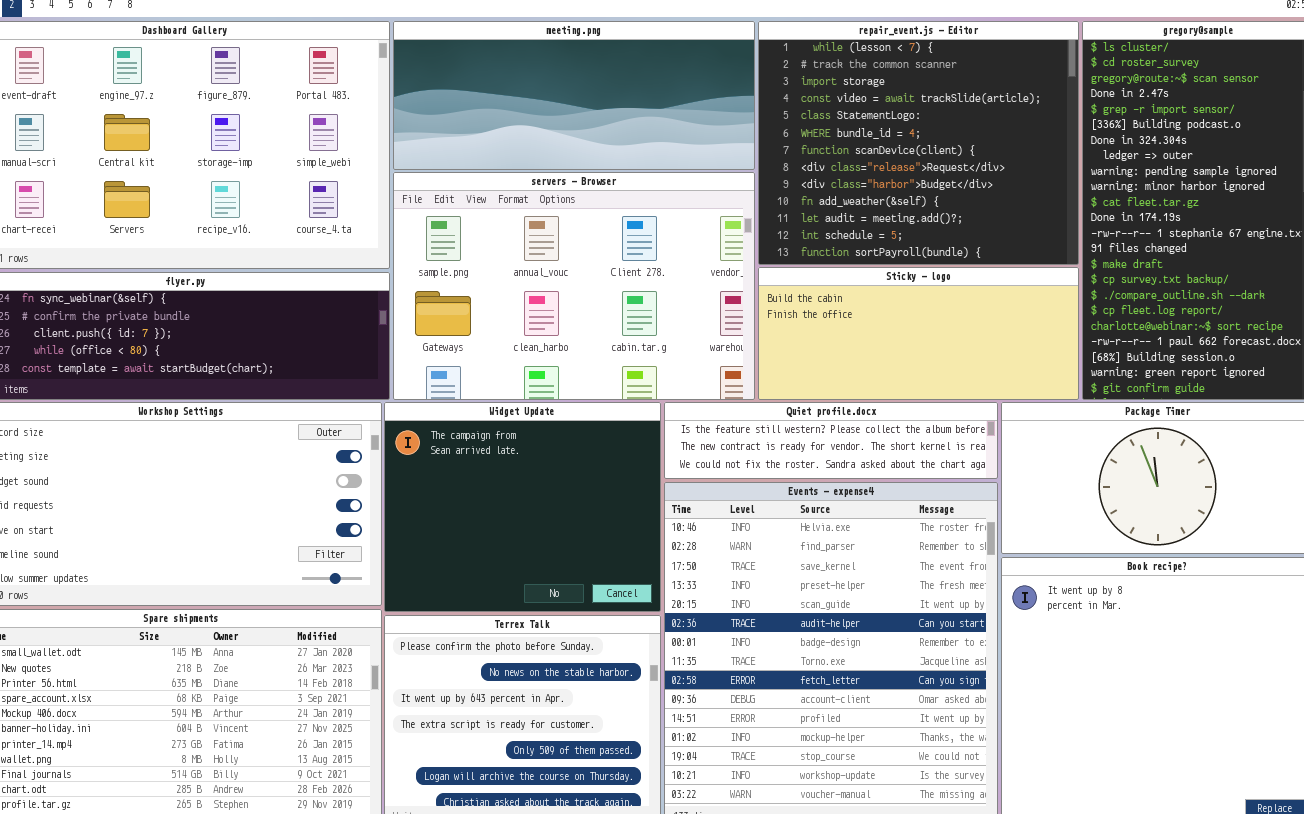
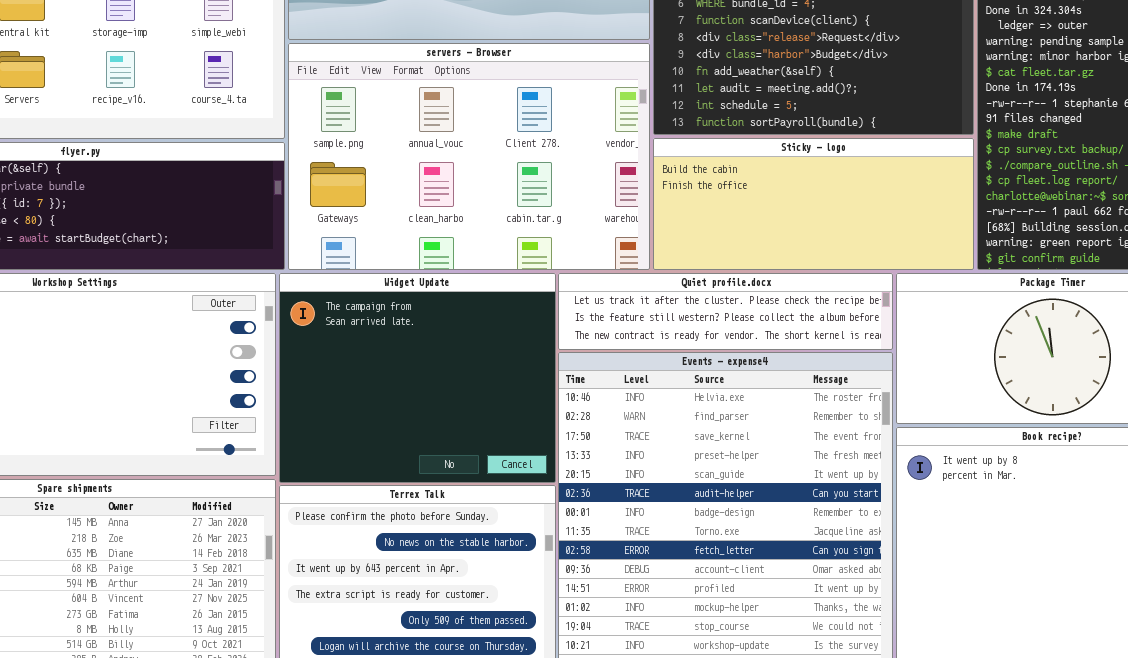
Quiet profile.docx: [664,402,998,479] -> [558,273,893,350], scrolled up 1 row

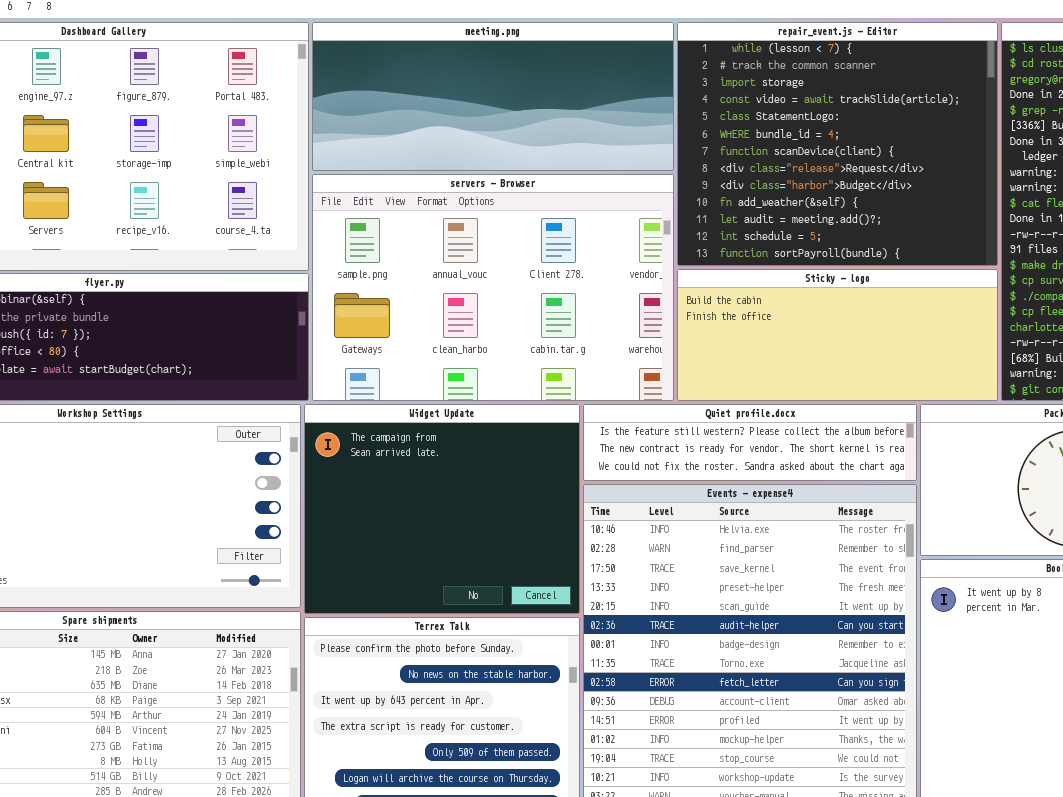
Quiet profile.docx: [558,273,893,350] -> [583,404,917,481], scrolled down 1 row

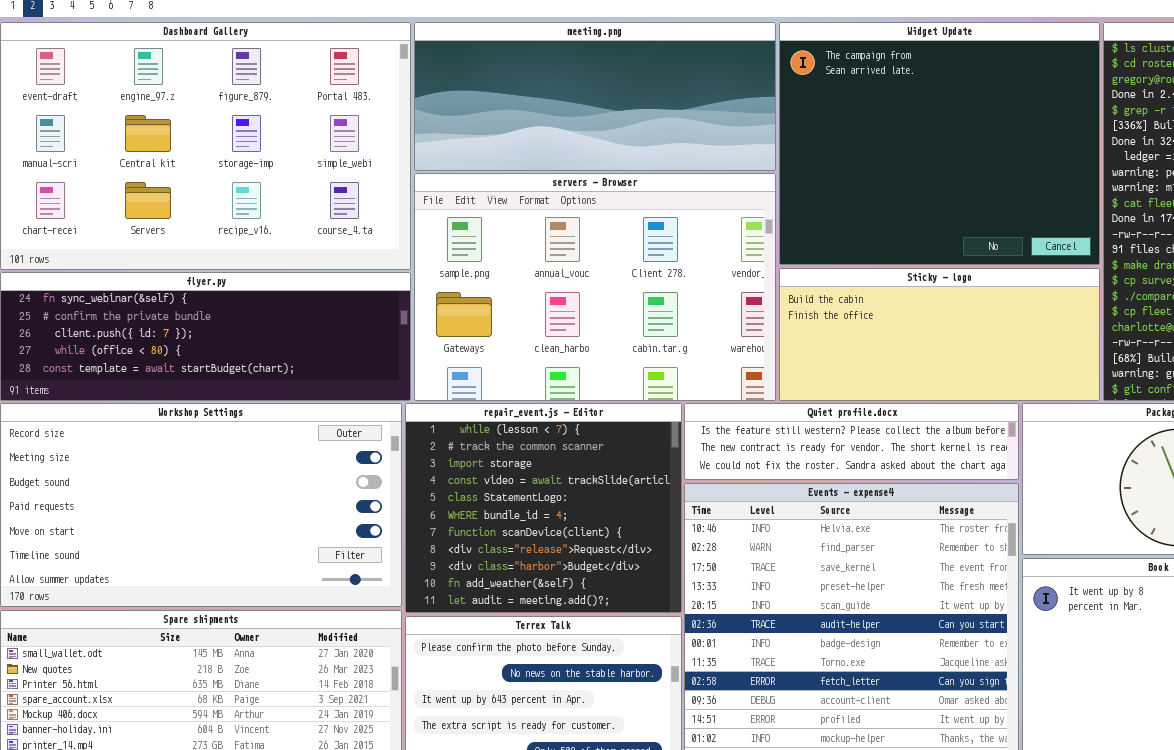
repair_event.js - Editor: [677,22,998,266] -> [405,403,682,613], moved, resized
Widget Update: [304,404,580,614] -> [779,22,1100,265], moved, resized

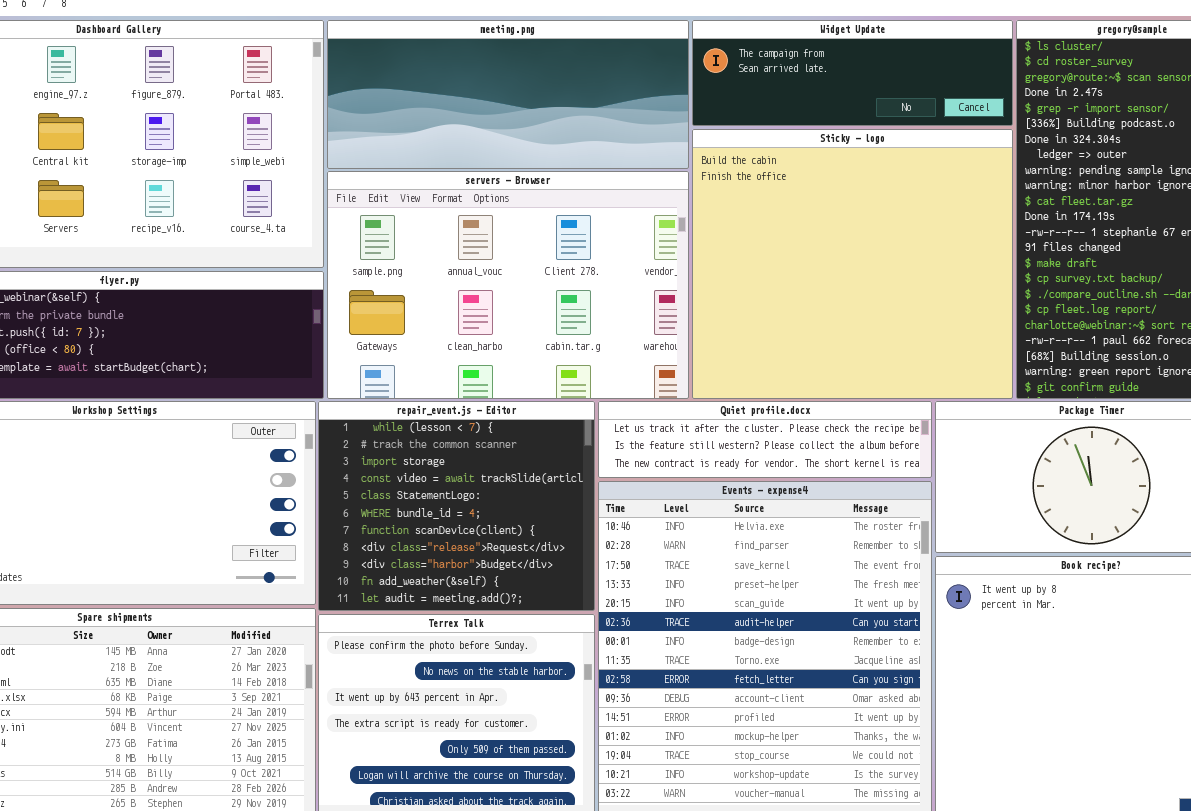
Widget Update: [779,22,1100,265] -> [692,20,1013,126], resized
Sticky - logo: [779,268,1100,401] -> [692,129,1013,399], resized
Quiet profile.docx: [684,403,1019,480] -> [598,401,932,478], scrolled up 1 row

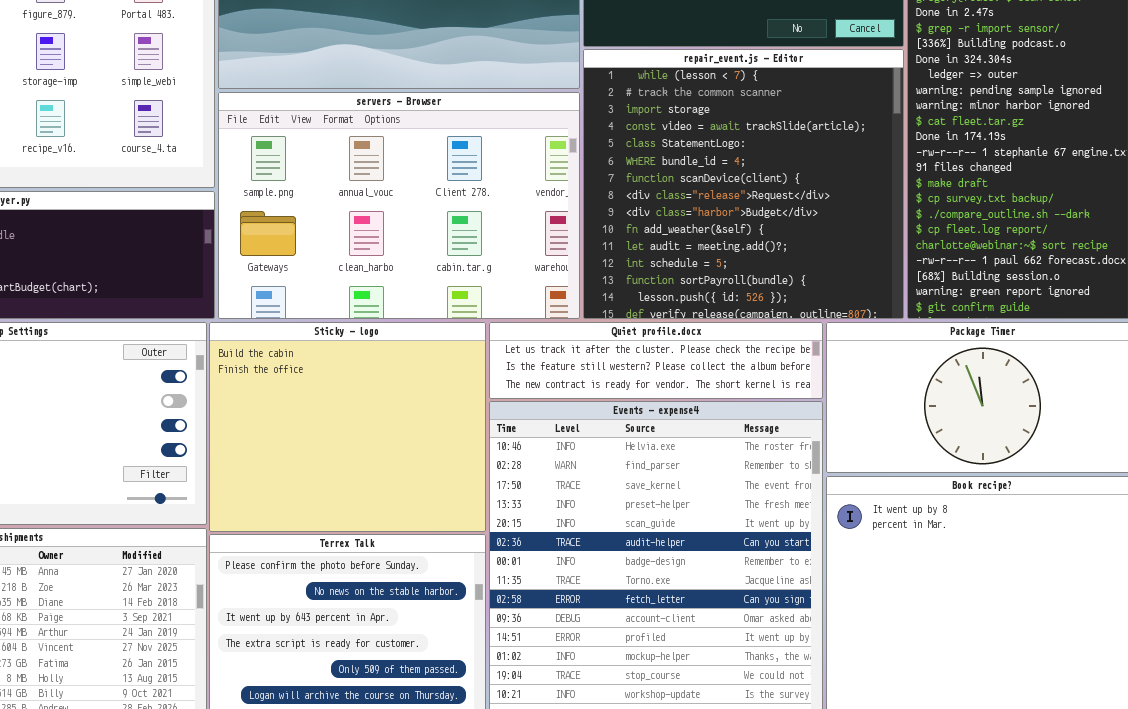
Sticky - logo: [692,129,1013,399] -> [209,322,486,532], moved, resized
repair_event.js - Editor: [318,401,595,611] -> [583,49,904,319], moved, resized

